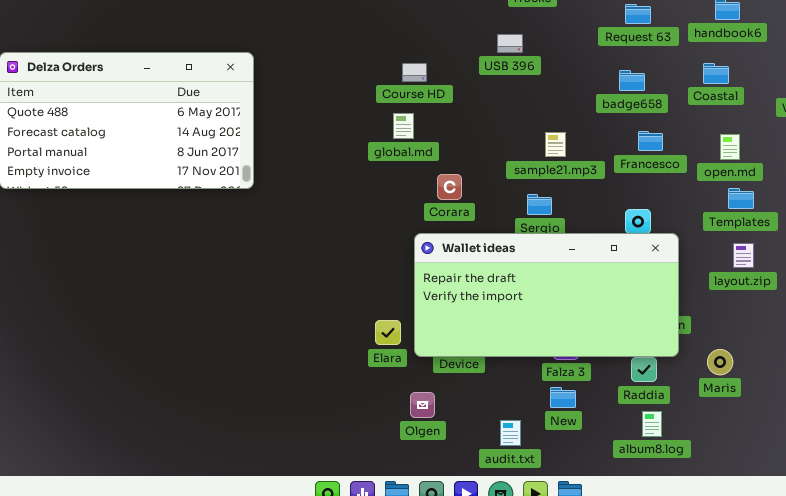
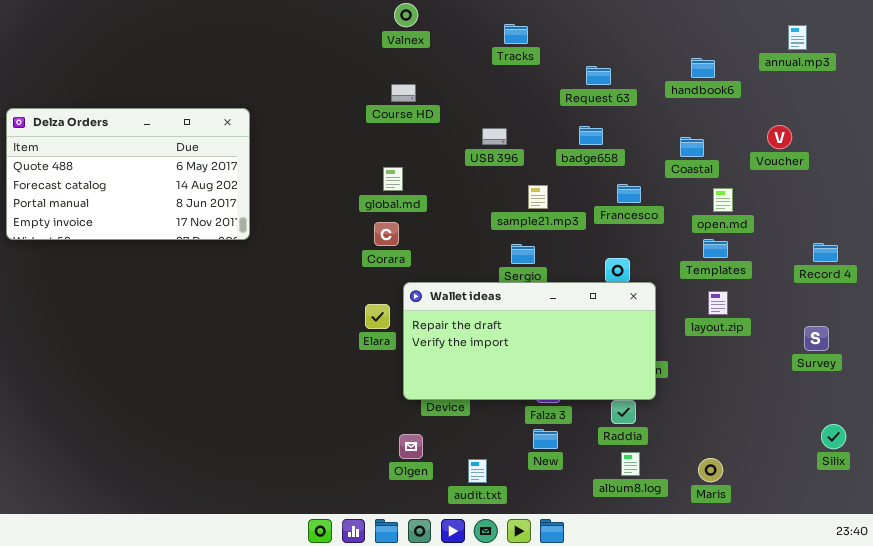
Request 63: [625,4,651,24] -> [586,66,611,85], moved
USB 396: [497,34,523,53] -> [482,128,507,145], moved
Course HD: [402,63,427,82] -> [391,84,416,102], moved
Coastal: [703,63,729,84] -> [680,137,704,157], moved
badge658: [619,70,645,91] -> [579,126,603,145], moved
open.md: [720,134,740,160] -> [713,188,733,212], moved
Corara: [437,174,462,200] -> [374,222,399,246], moved
Elara: [375,320,401,345] -> [365,304,390,329], moved
Maris: [707,349,733,375] -> [698,458,723,482], moved
audit.txt: [500,420,521,446] -> [468,459,487,483], moved

